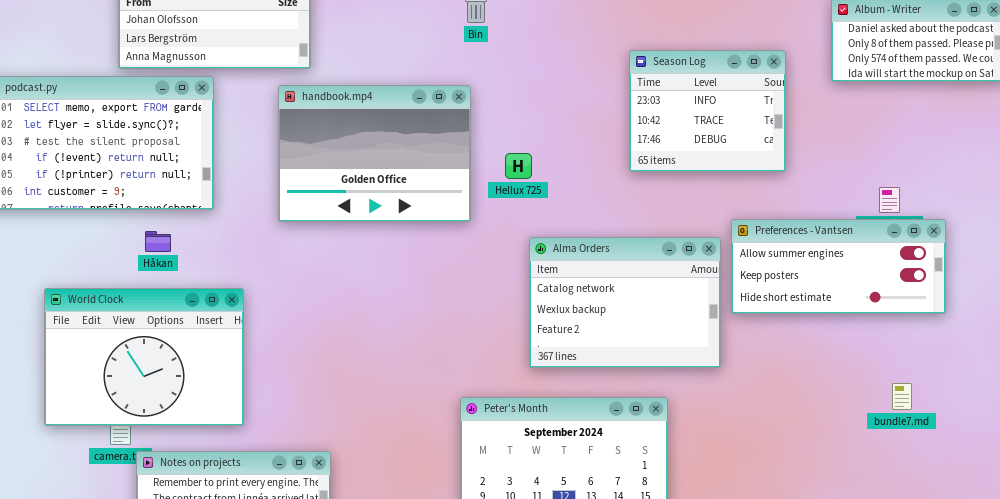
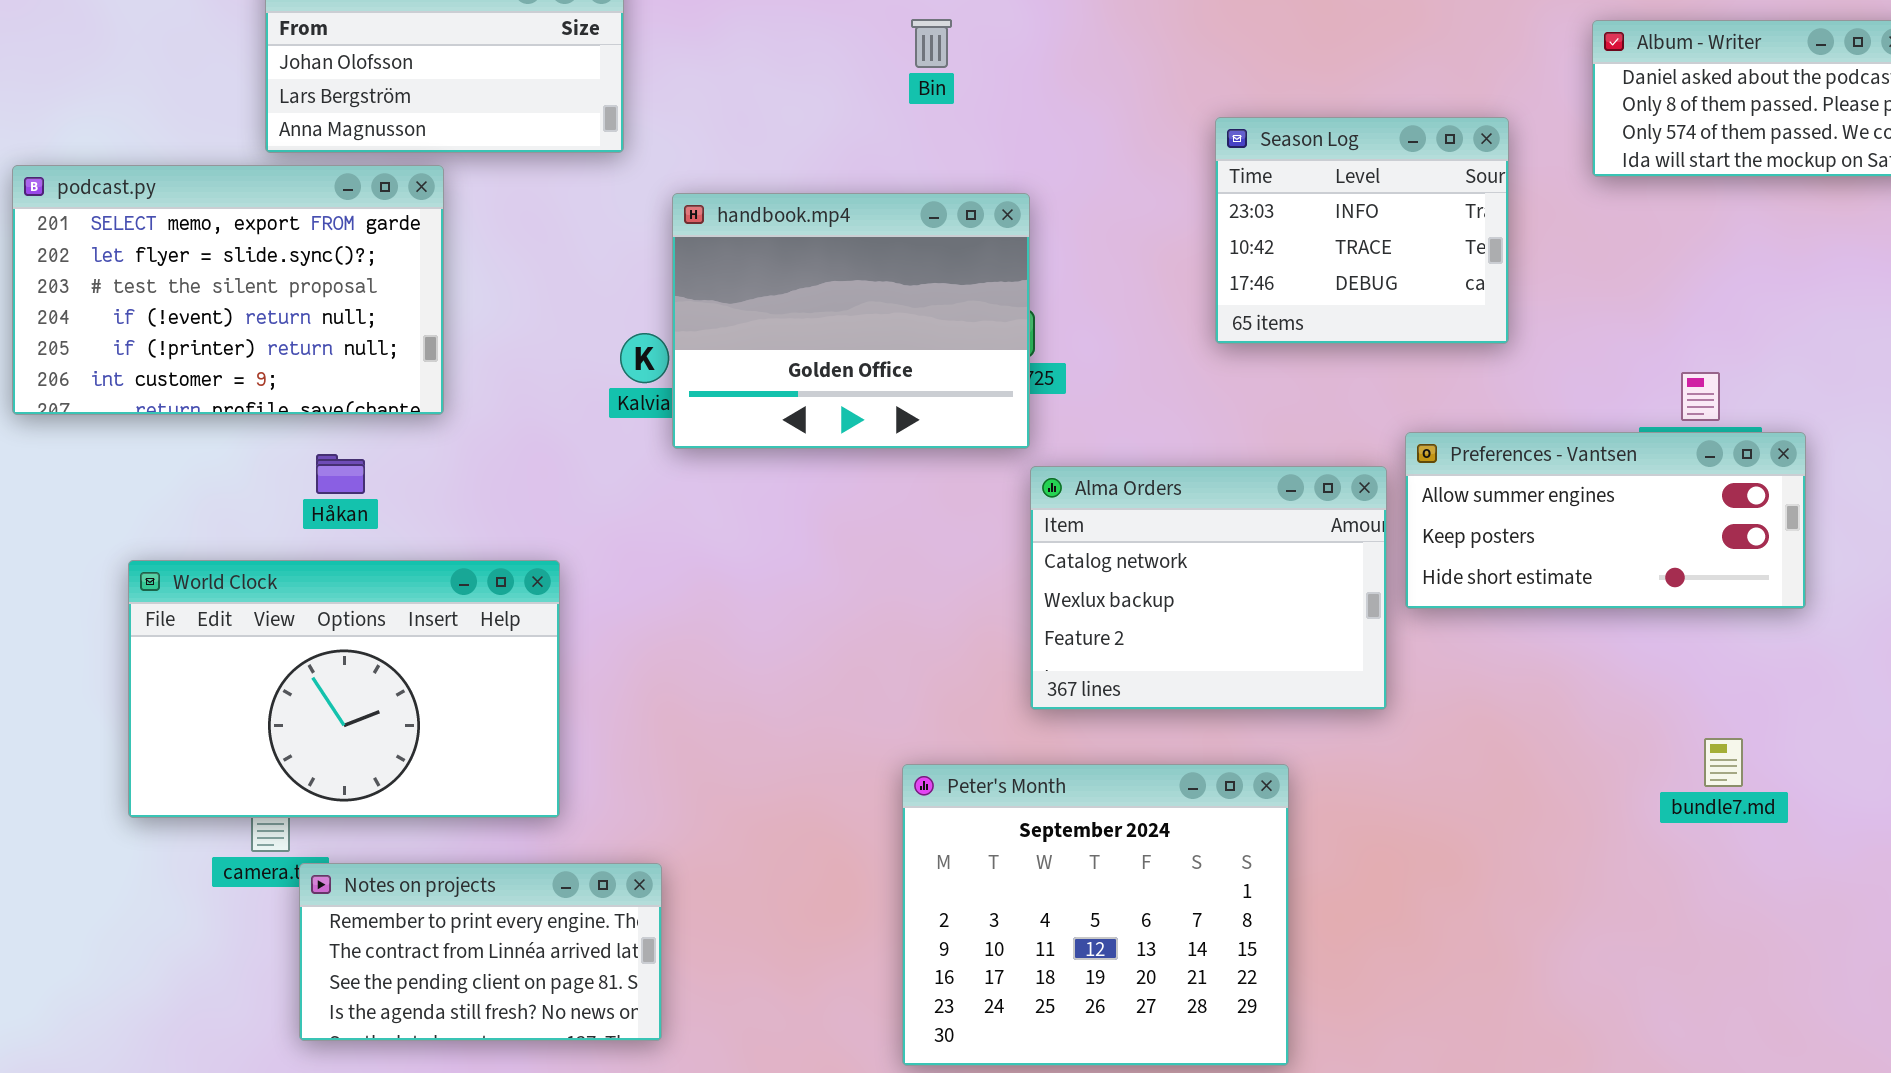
handbook.mp4: [278,85,471,222] -> [672,193,1030,449], moved
World Clock: [44,288,244,426] -> [128,560,560,818], resized

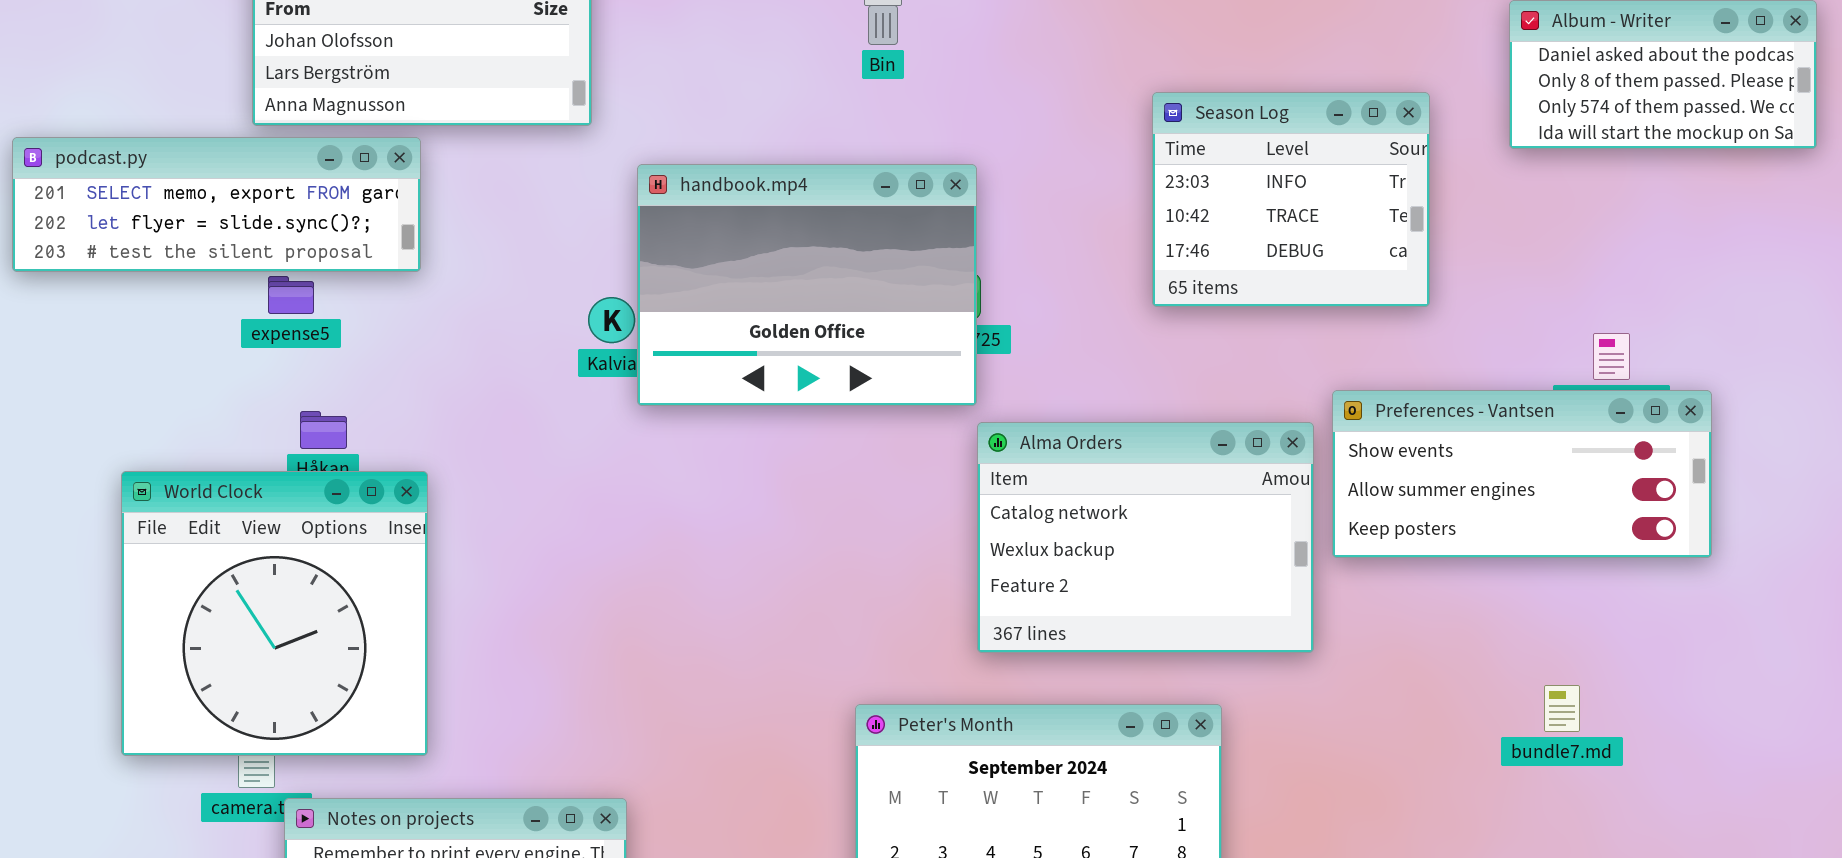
podcast.py: [12,165,444,415] -> [12,137,421,272], resized
Preferences - Vantsen: [1405,432,1806,609] -> [1332,390,1712,558], scrolled up 1 row
World Clock: [128,560,560,818] -> [121,471,428,756], resized
bundle7.md: [1704,738,1743,787] -> [1544,685,1580,732], moved

